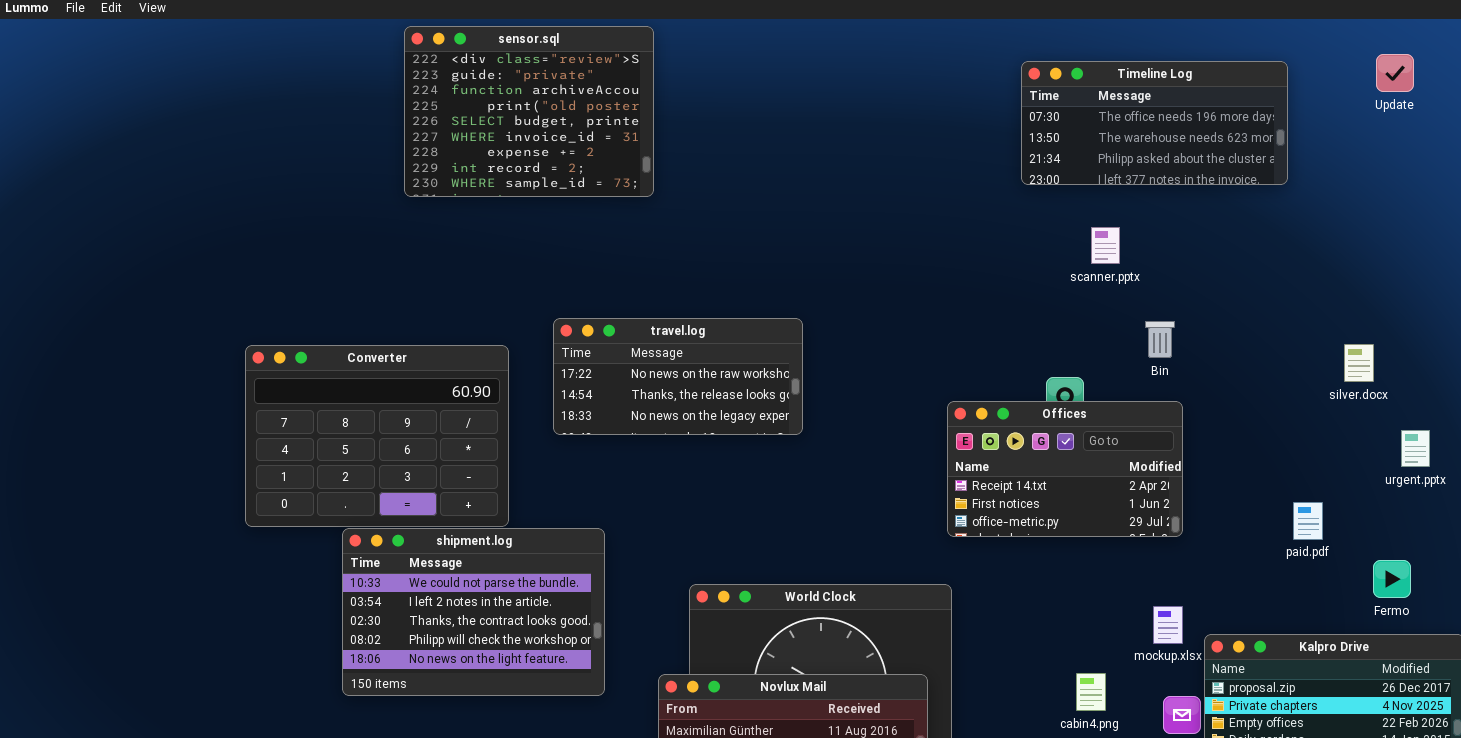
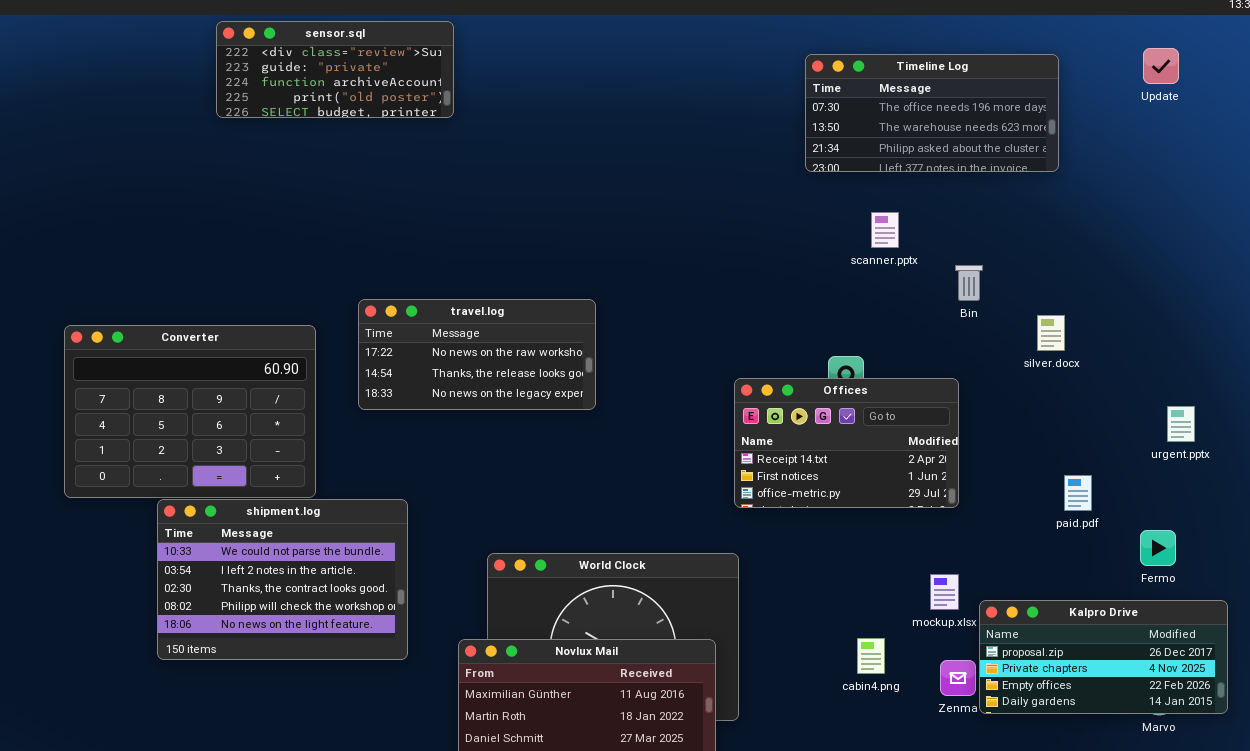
sensor.sql: [404,26,654,197] -> [216,21,454,118], resized
Bin: [1145,321,1175,358] -> [955,265,983,301], moved
silver.docx: [1344,344,1374,382] -> [1037,315,1065,351], moved

